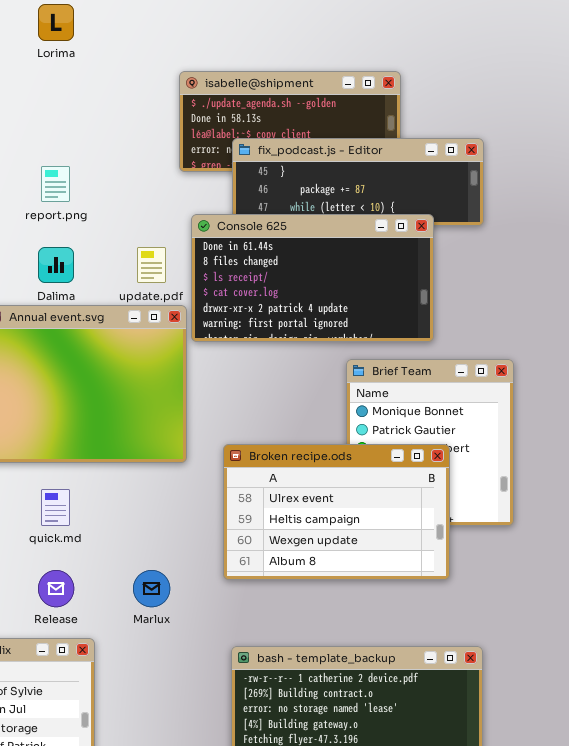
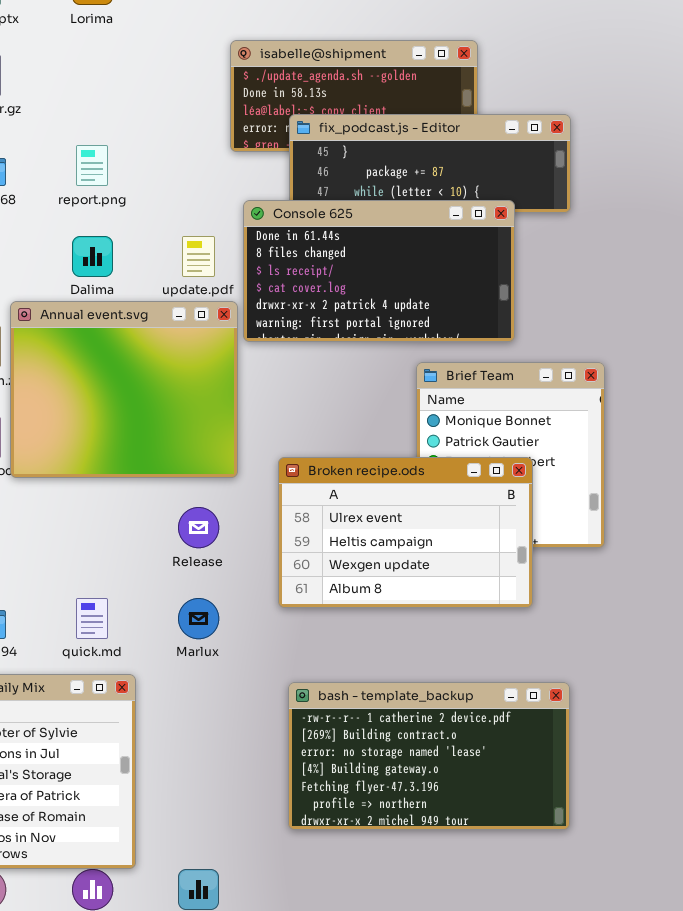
quick.md: [41,489,70,526] -> [76,598,108,639], moved
Release: [38,570,74,607] -> [178,507,219,548], moved

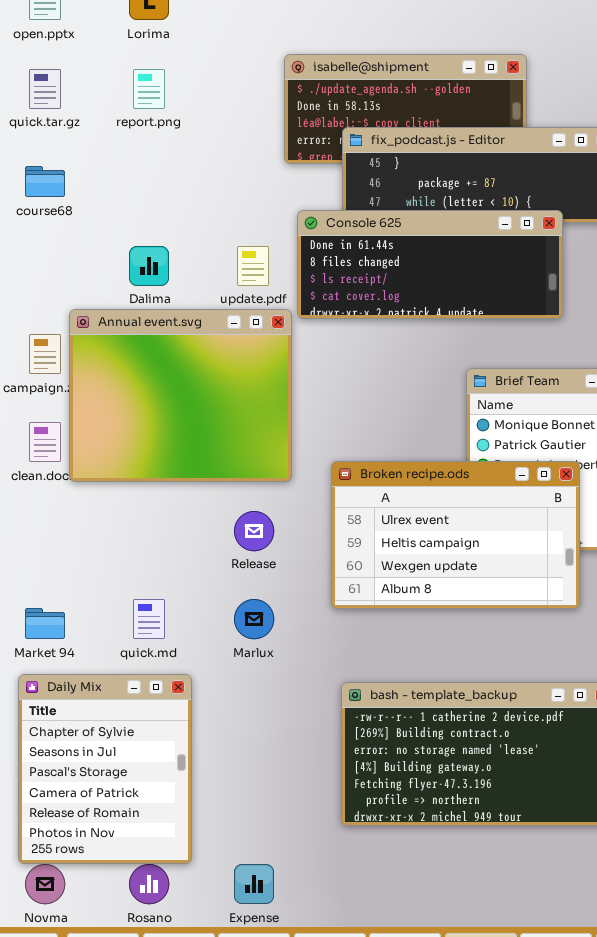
report.png: [76,145,108,186] -> [133,69,165,109], moved
Console 625: [243,200,515,342] -> [297,210,563,319], resized

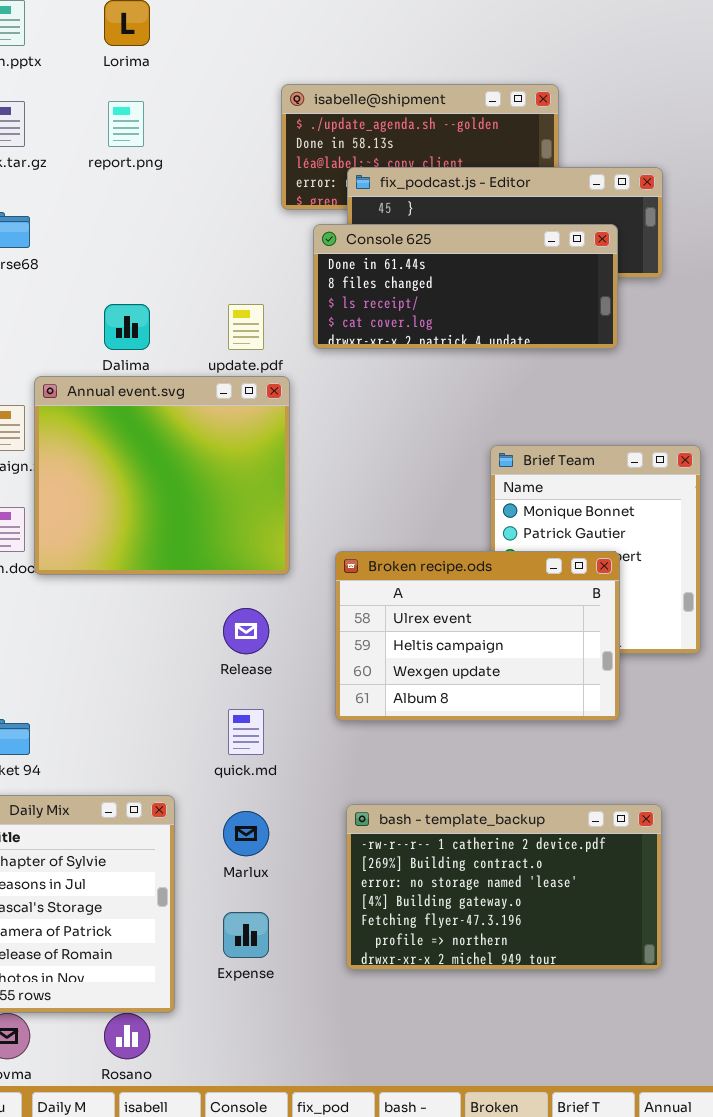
Console 625: [297,210,563,319] -> [313,224,618,349], moved
quick.md: [133,599,165,639] -> [228,709,264,755], moved
Marlux: [234,599,274,639] -> [223,811,269,856], moved
Expense: [234,864,274,904] -> [223,912,269,958], moved

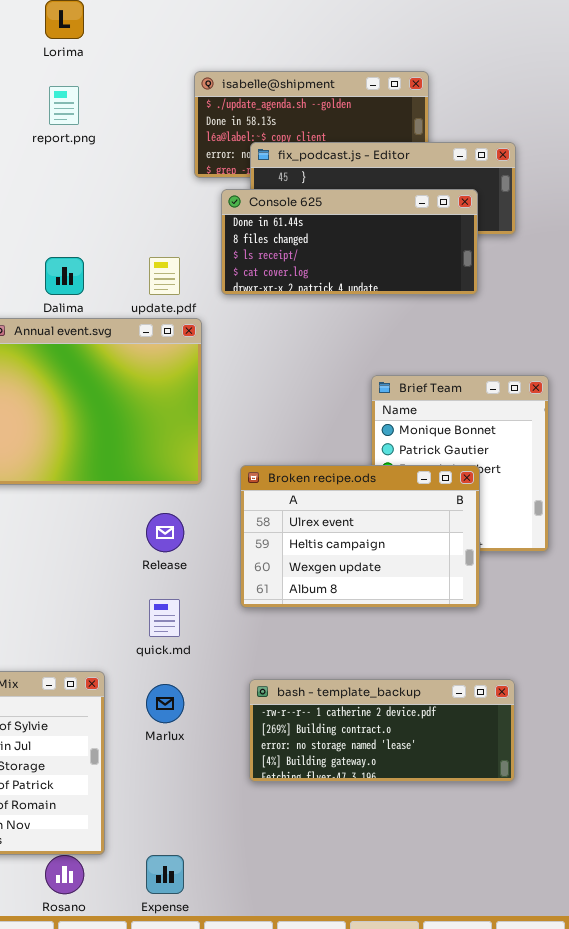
bash - template_backup: [346,804,662,970] -> [249,679,515,782], resized
Expense: [223,912,269,958] -> [146,855,184,894], moved

